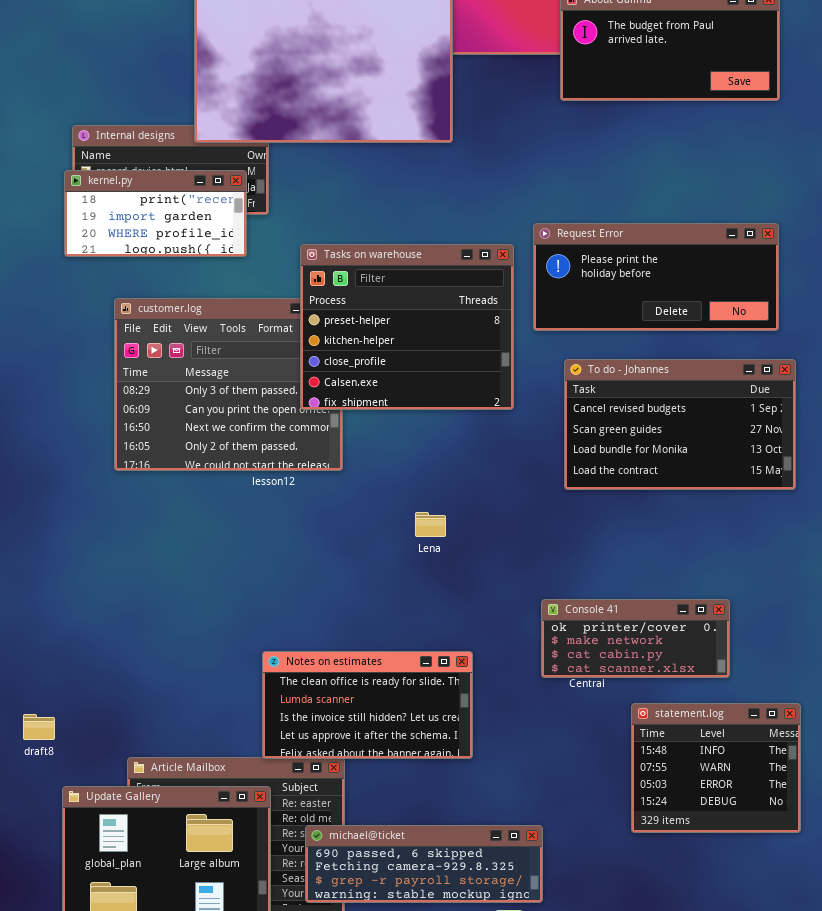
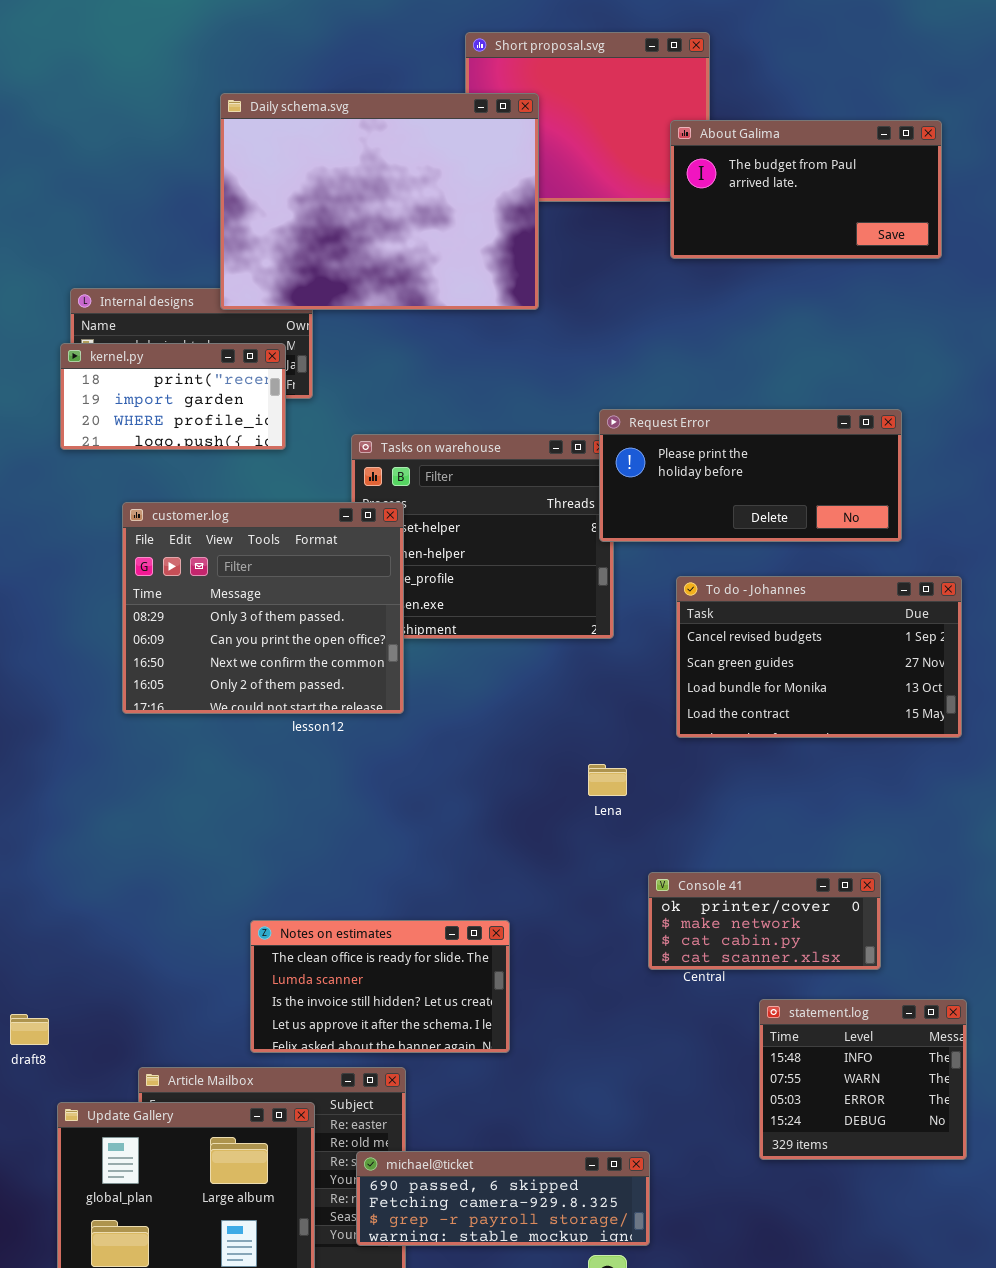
Request Error: [533,223,779,331] -> [599,409,902,542], moved
customer.log: [114,298,343,471] -> [122,502,404,714], raised
Lena: [415,512,446,537] -> [588,764,627,796], moved
Notes on estimates: [262,651,473,759] -> [250,920,510,1053], moved

